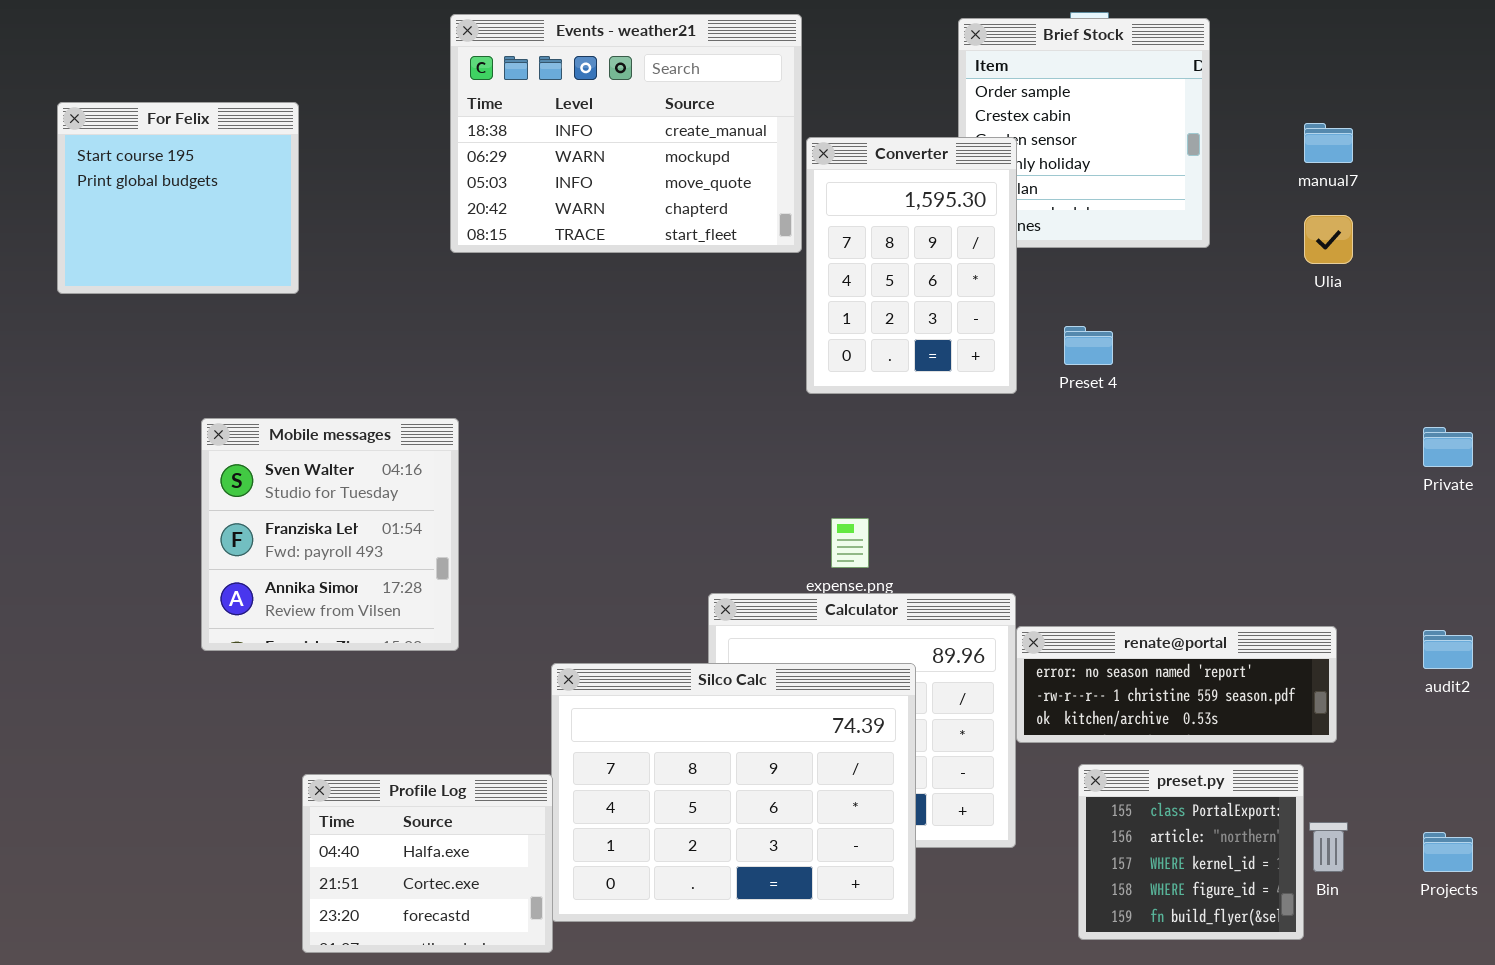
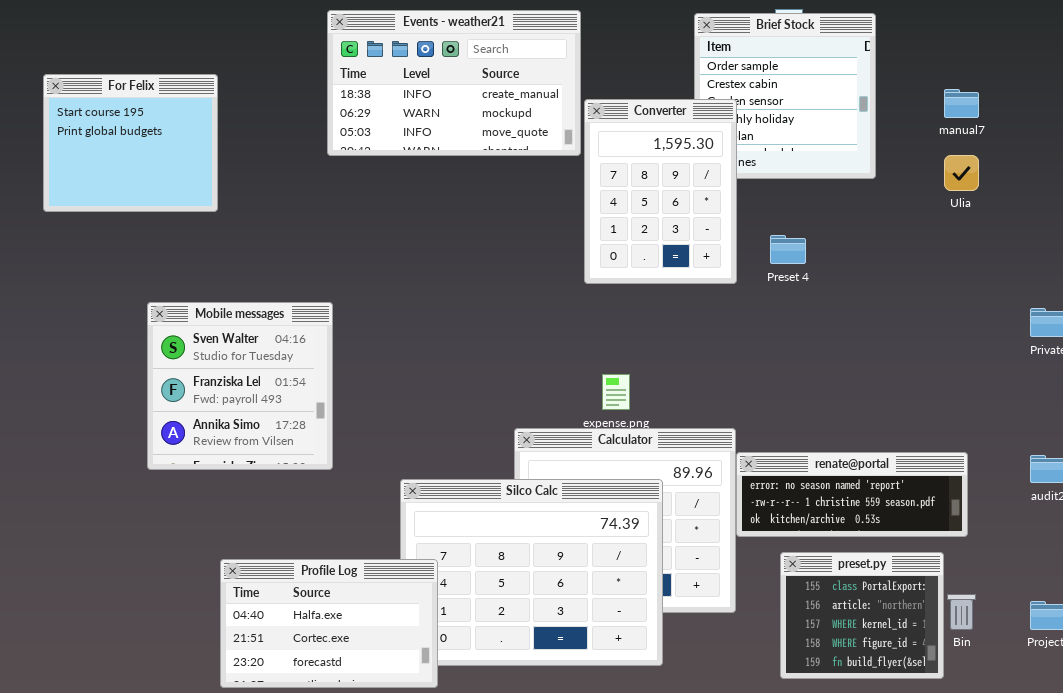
Events - weather21: [450,14,802,253] -> [327,10,581,156], resized
Profile Log: [302,774,553,953] -> [220,559,438,688], resized

